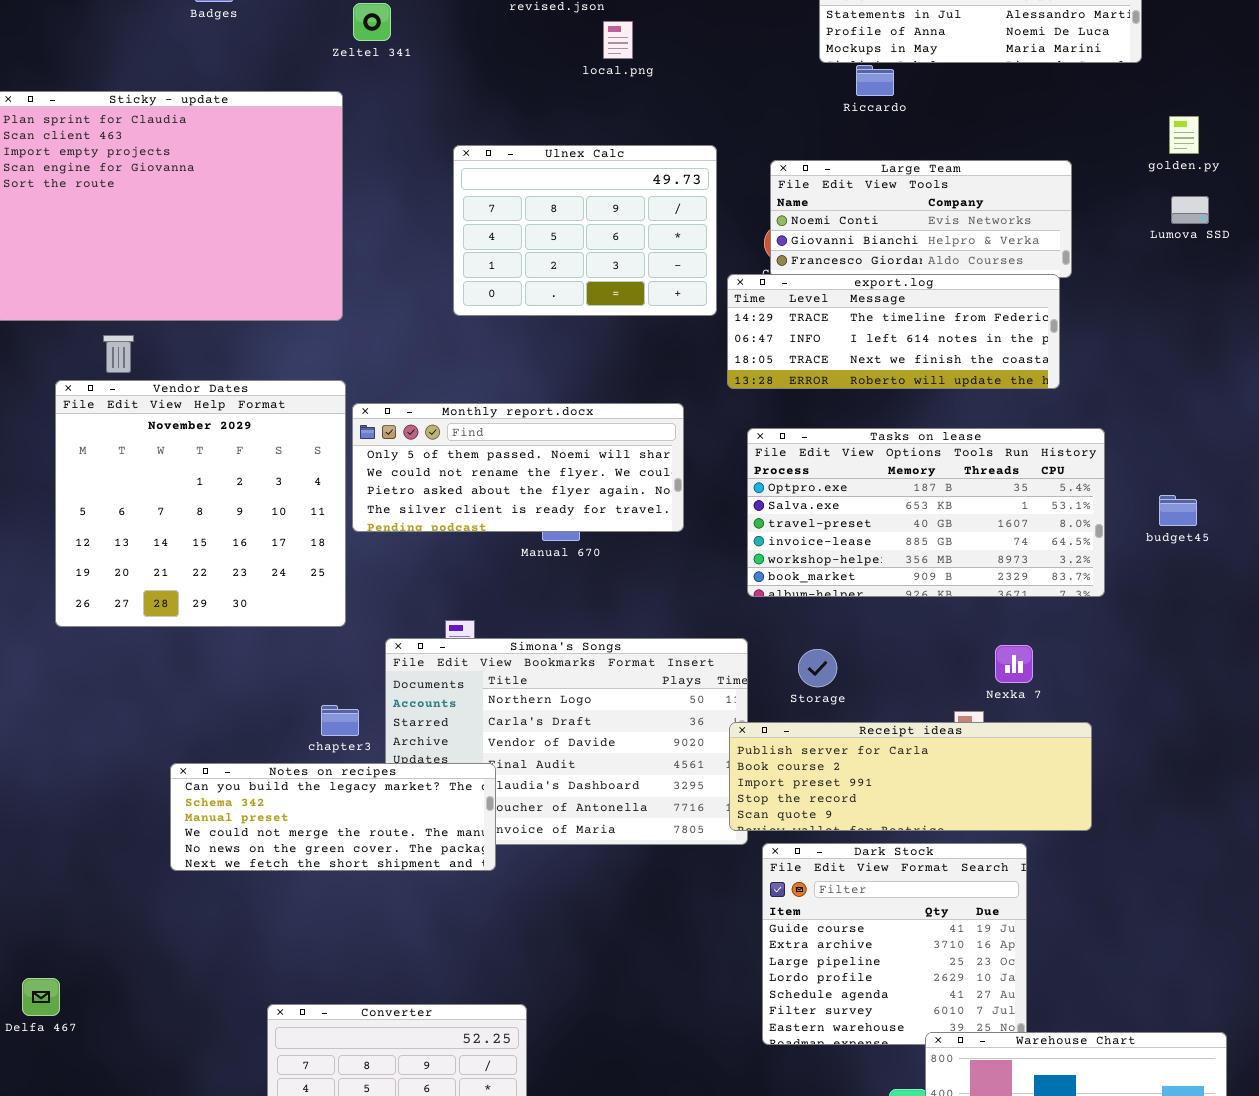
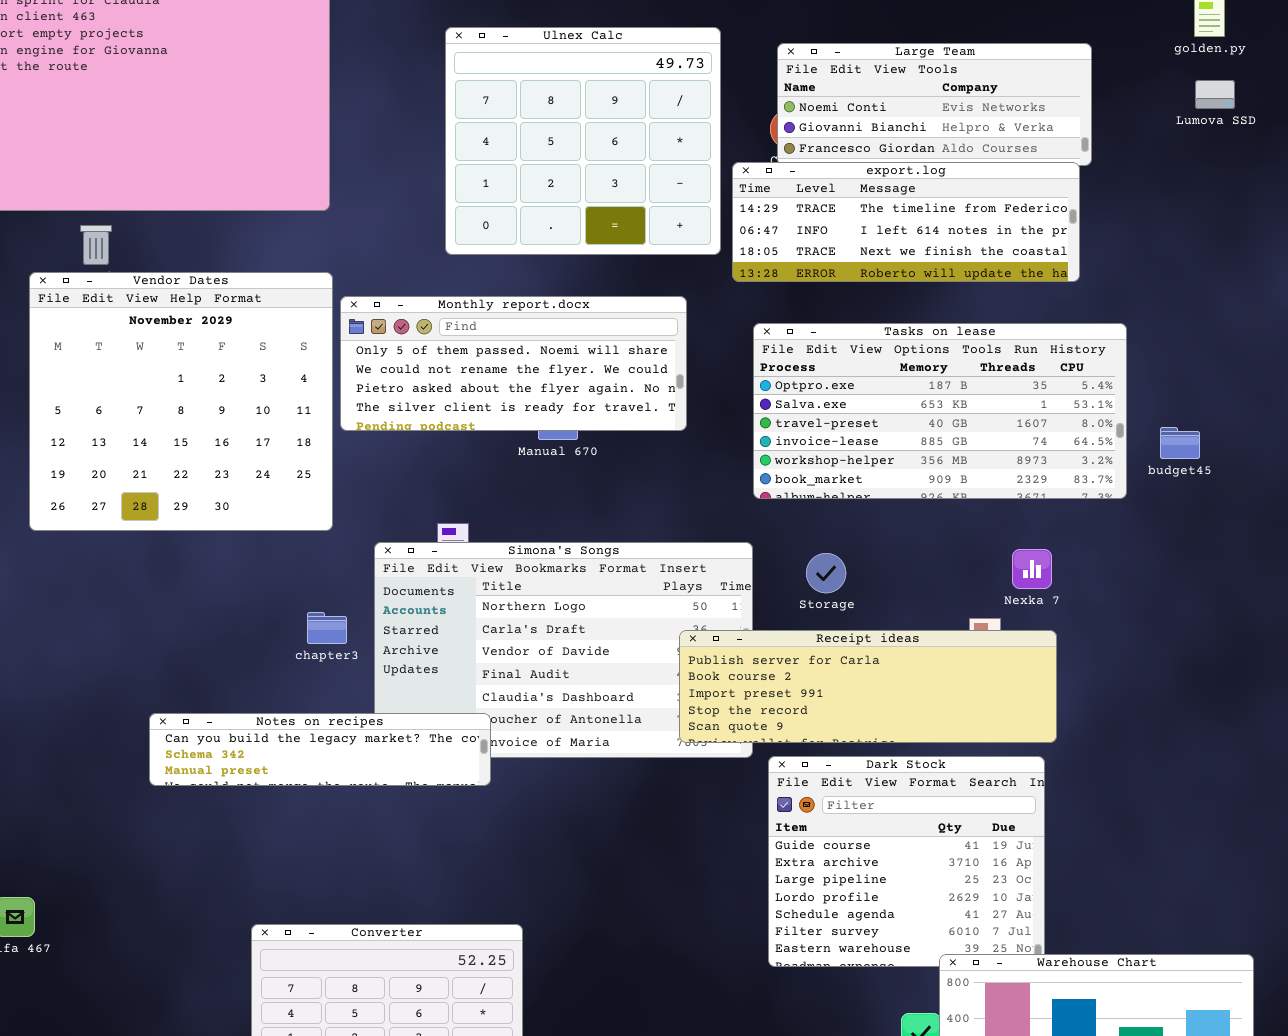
Ulnex Calc: [453,145,717,316] -> [445,27,721,255], resized
budget45: [1159,495,1197,526] -> [1160,427,1200,459], moved
Receipt ideas: [729,722,1092,831] -> [679,630,1057,743], moved
Notes on recipes: [170,763,496,871] -> [149,713,491,786], resized

